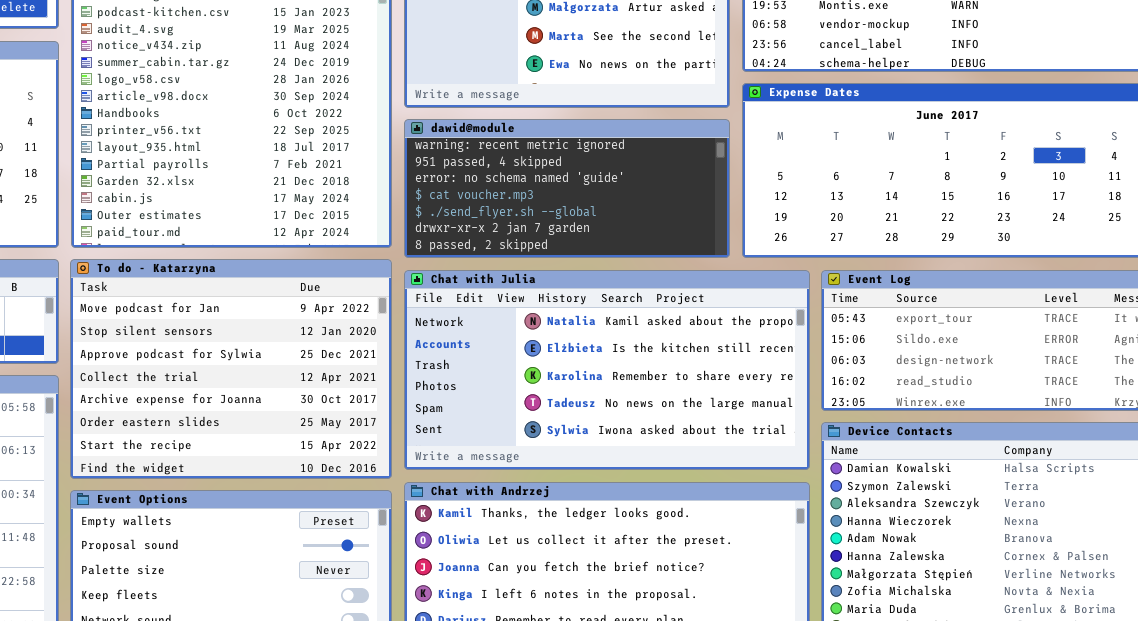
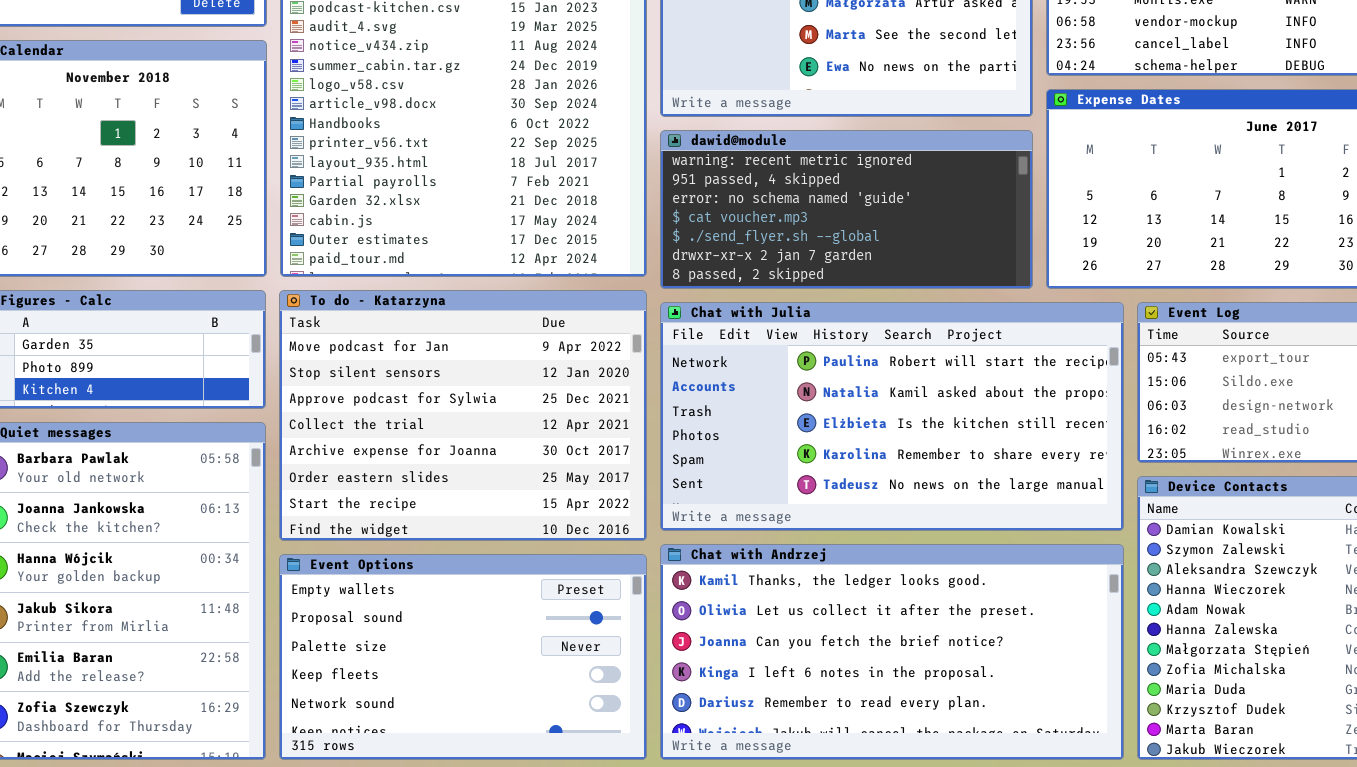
Chat with Julia: [404,270,810,470] -> [660,302,1124,531], scrolled up 1 row

